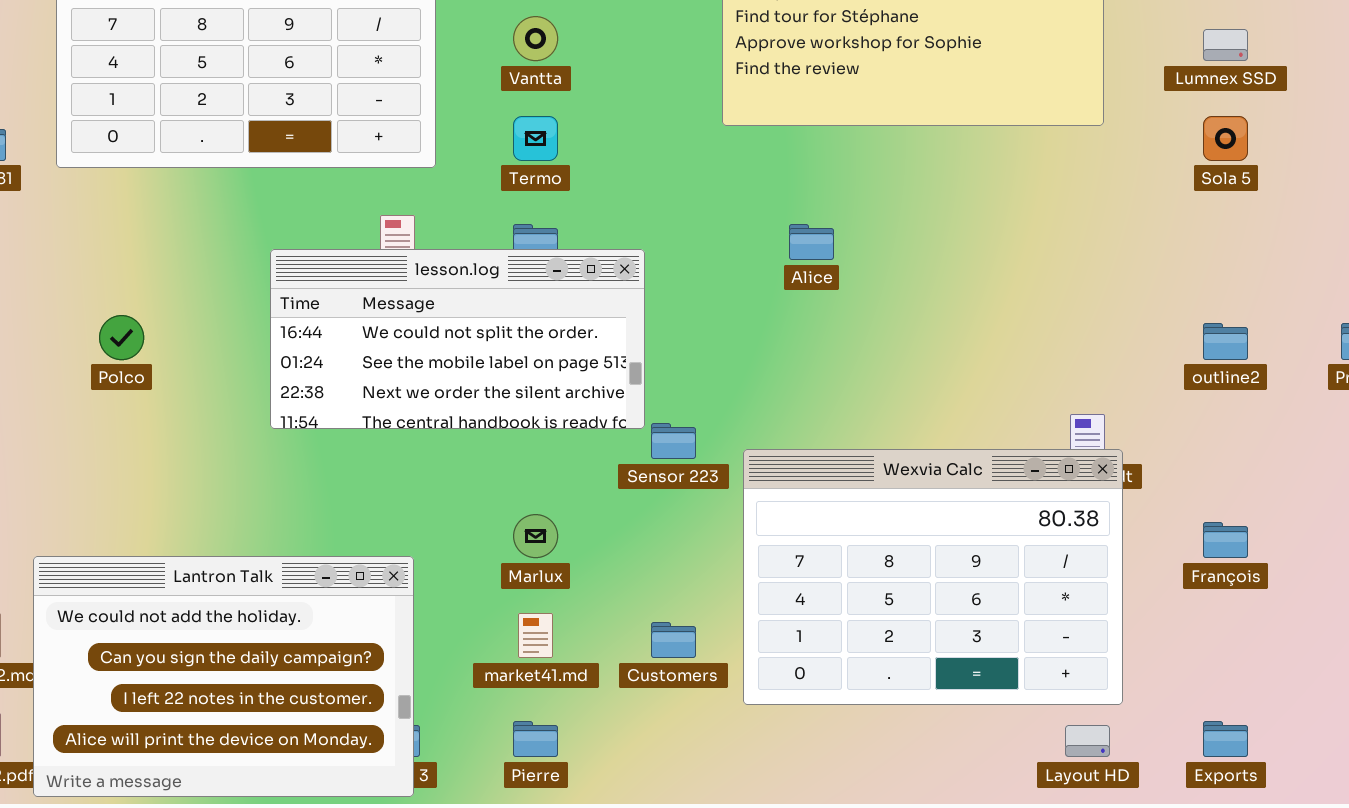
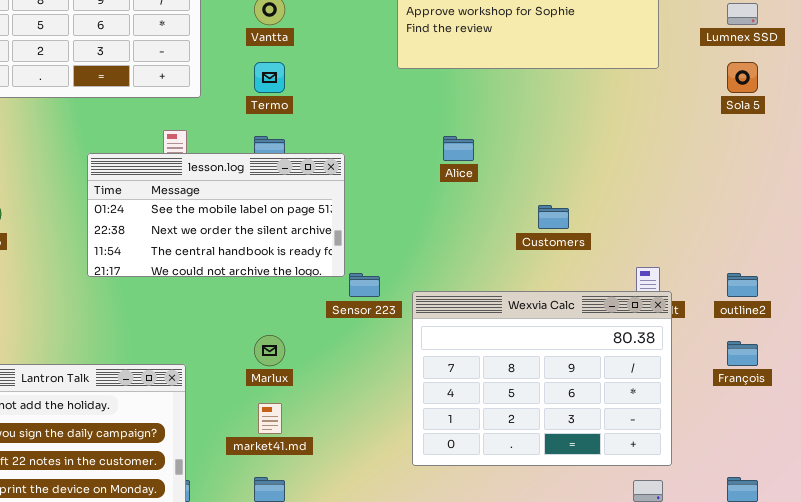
lesson.log: [270,249,645,429] -> [87,153,345,277], scrolled down 1 row
outline2: [1203,323,1248,360] -> [727,273,758,297], moved
Customers: [651,622,696,658] -> [538,205,569,229], moved

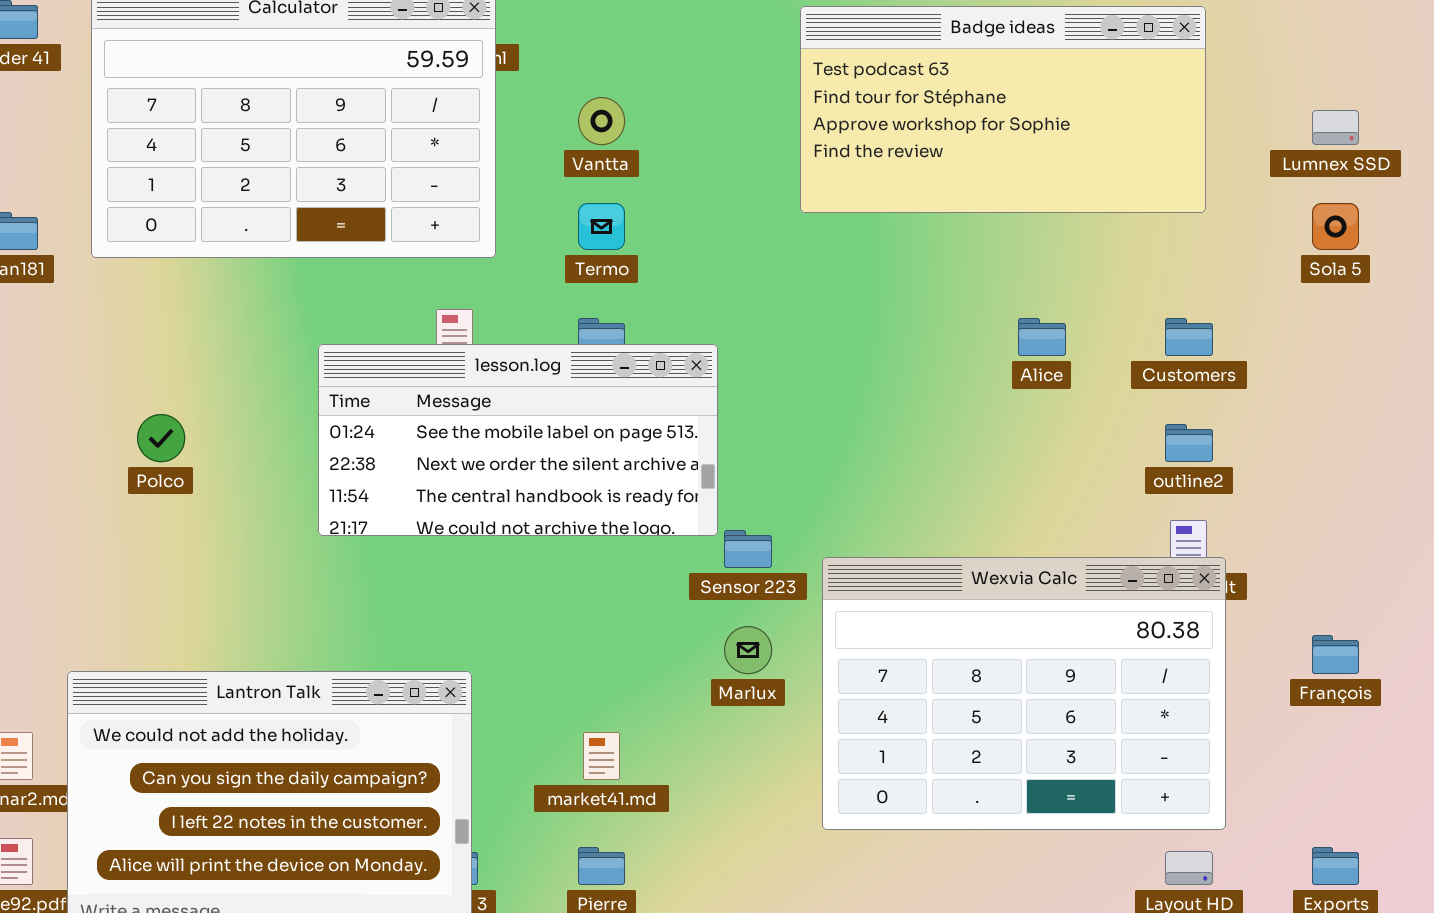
Alice: [443,136,474,161] -> [1018,318,1066,356], moved
Customers: [538,205,569,229] -> [1165,318,1213,356], moved
outline2: [727,273,758,297] -> [1165,424,1213,462], moved
Marlux: [254,335,285,366] -> [724,626,772,674], moved

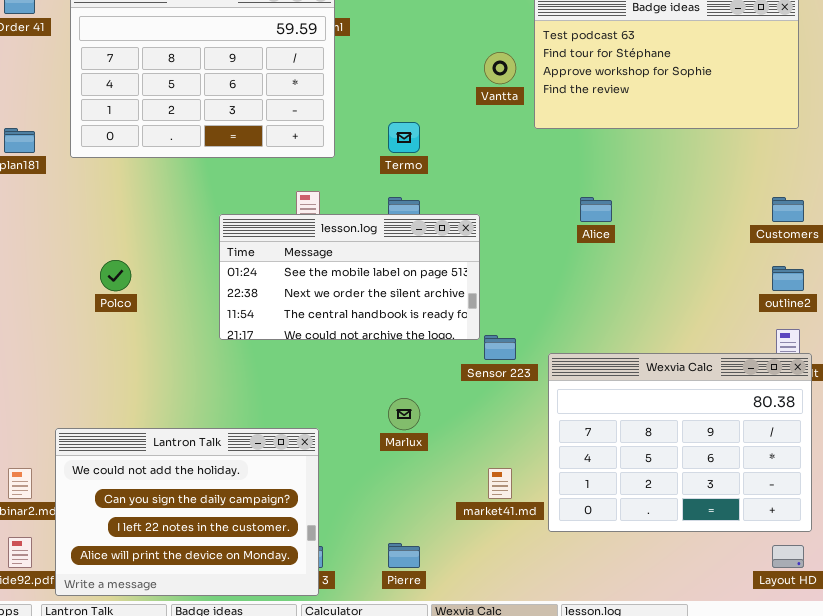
Vantta: [578,97,625,145] -> [484,52,516,84], moved
Alice: [1018,318,1066,356] -> [580,197,612,222], moved
Marlux: [724,626,772,674] -> [388,398,420,430], moved
market41.md: [583,732,620,780] -> [488,468,512,499], moved

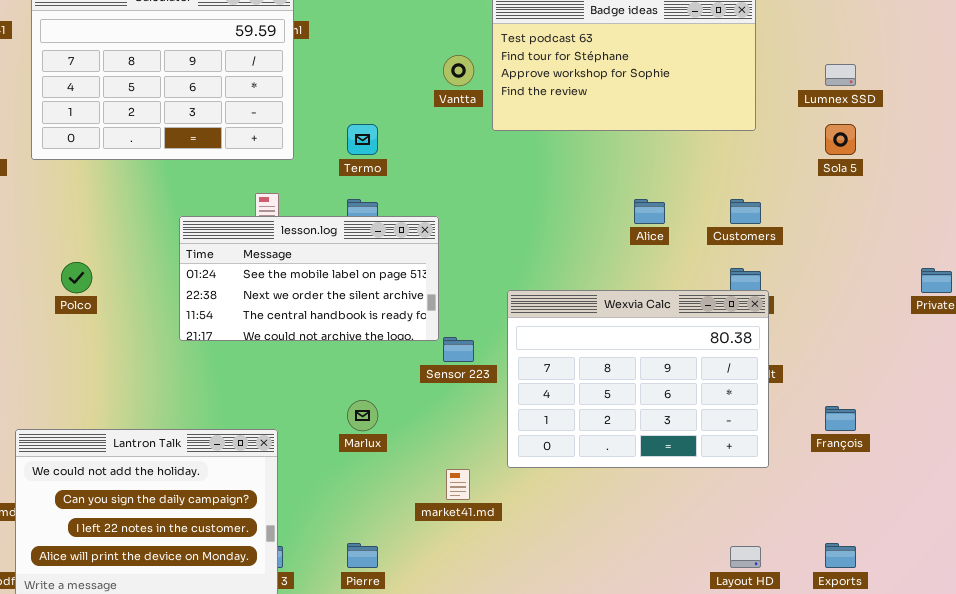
Alice: [580,197,612,222] -> [634,199,665,224], moved
Wexvia Calc: [548,353,812,532] -> [507,290,769,468], moved

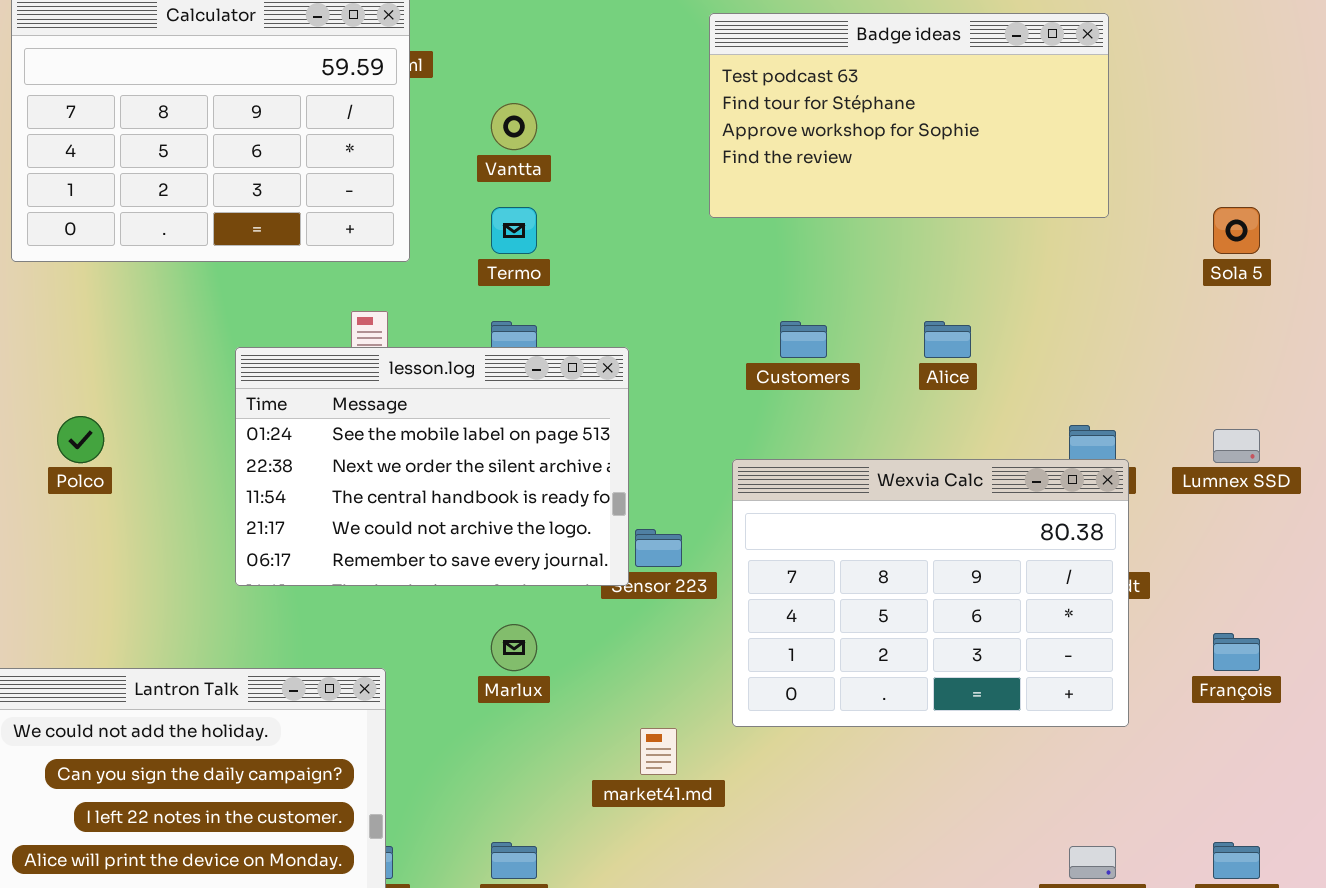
Vantta: [443,55,474,86] -> [491,103,537,150], moved
Lumnex SSD: [825,64,856,86] -> [1213,429,1260,463], moved
Customers: [730,199,761,224] -> [780,321,827,358], moved
lesson.log: [179,216,439,341] -> [235,347,629,586], resized

